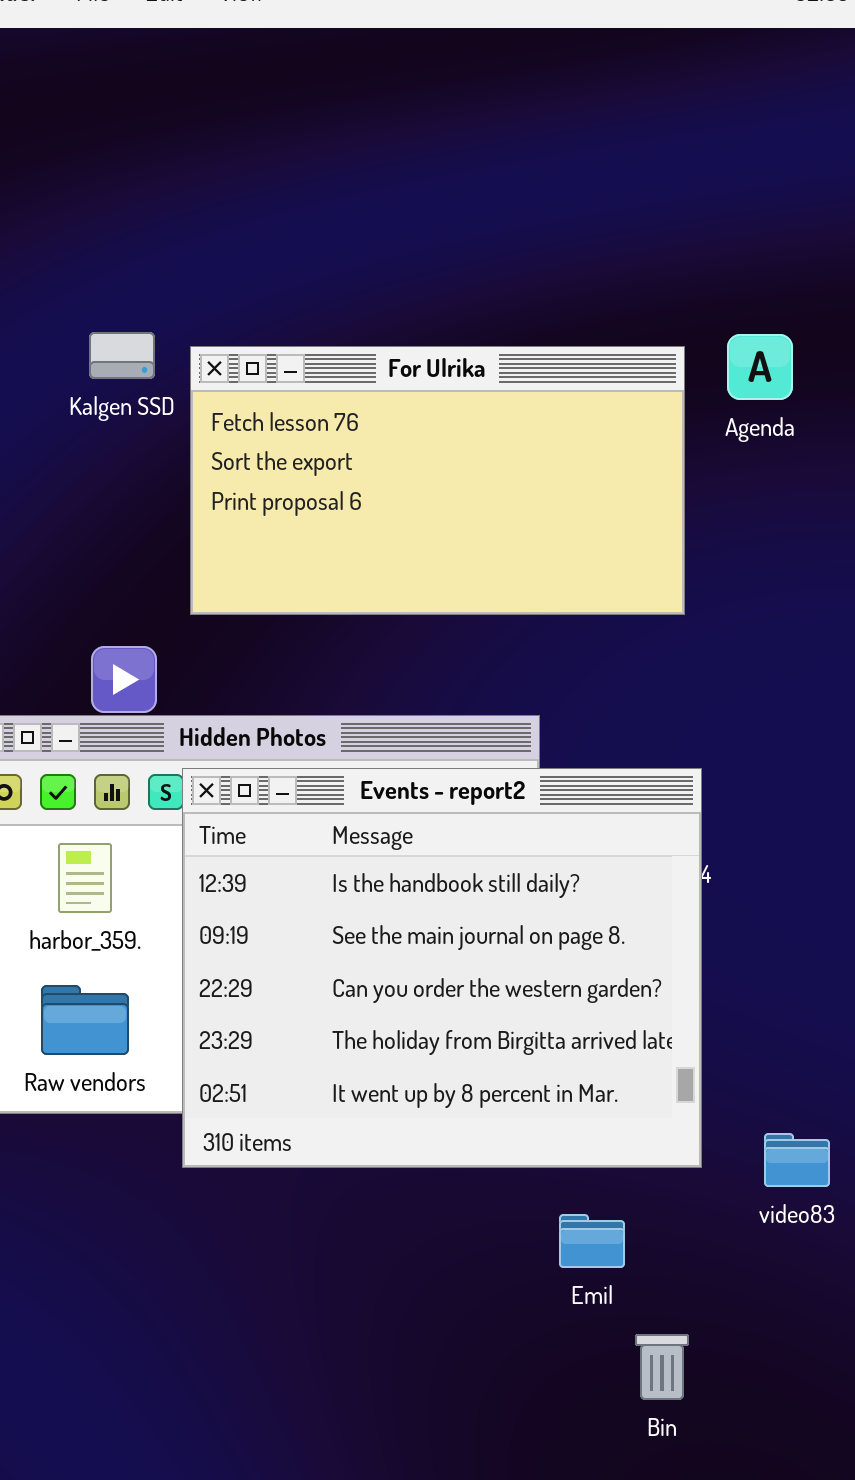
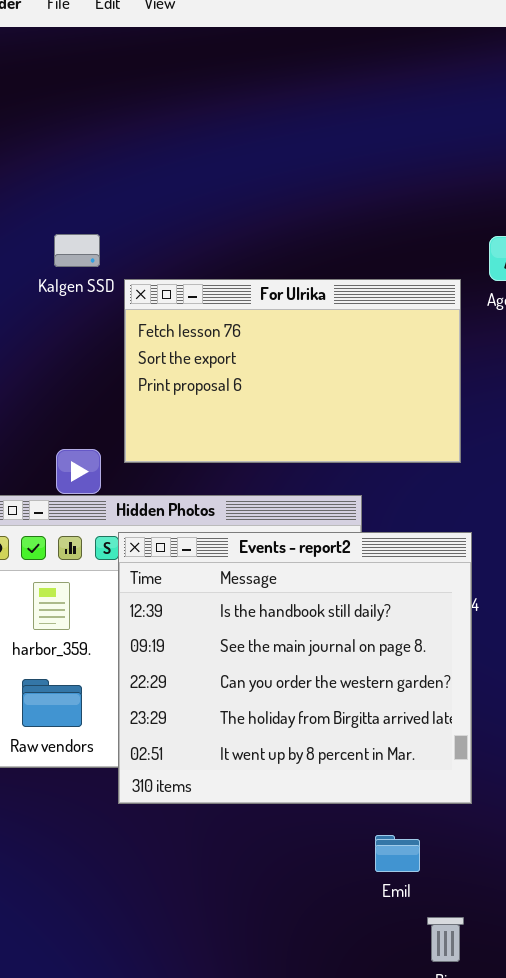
For Ulrika: [190,346,685,615] -> [124,279,461,463], moved

